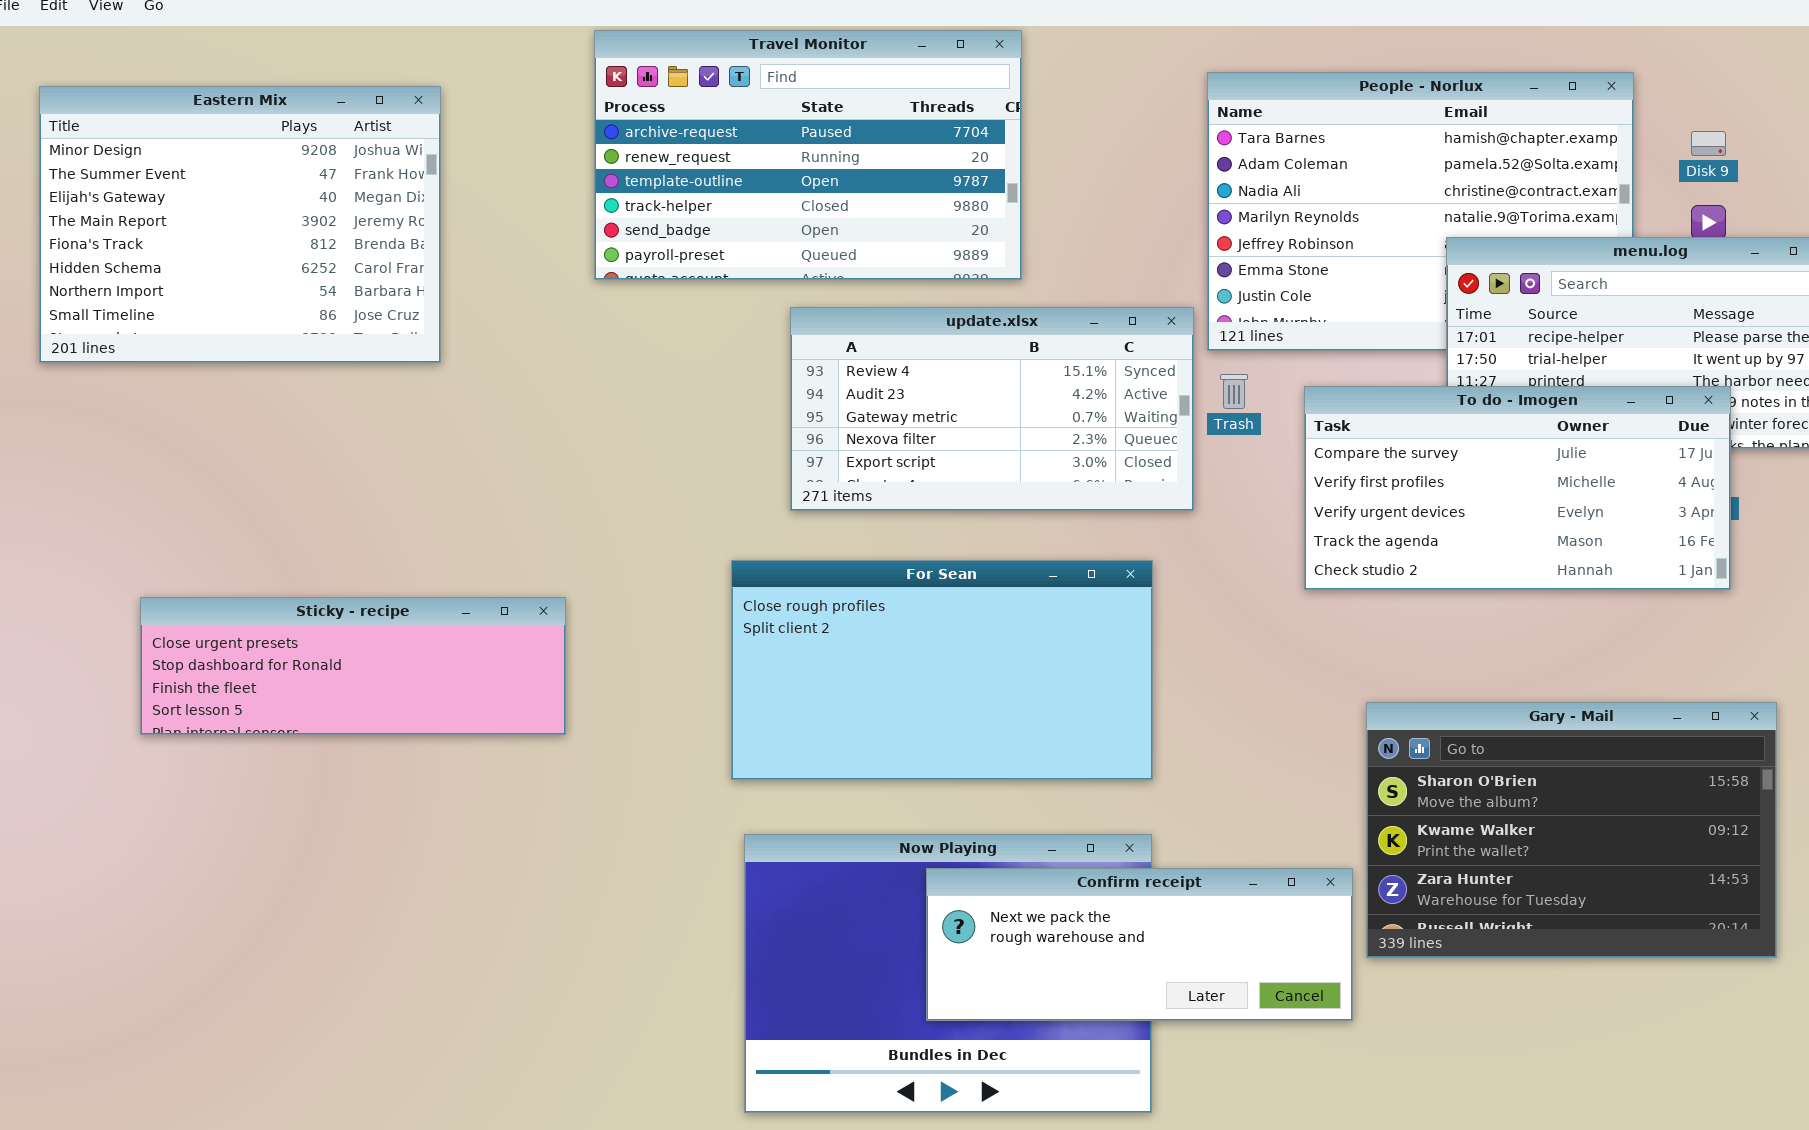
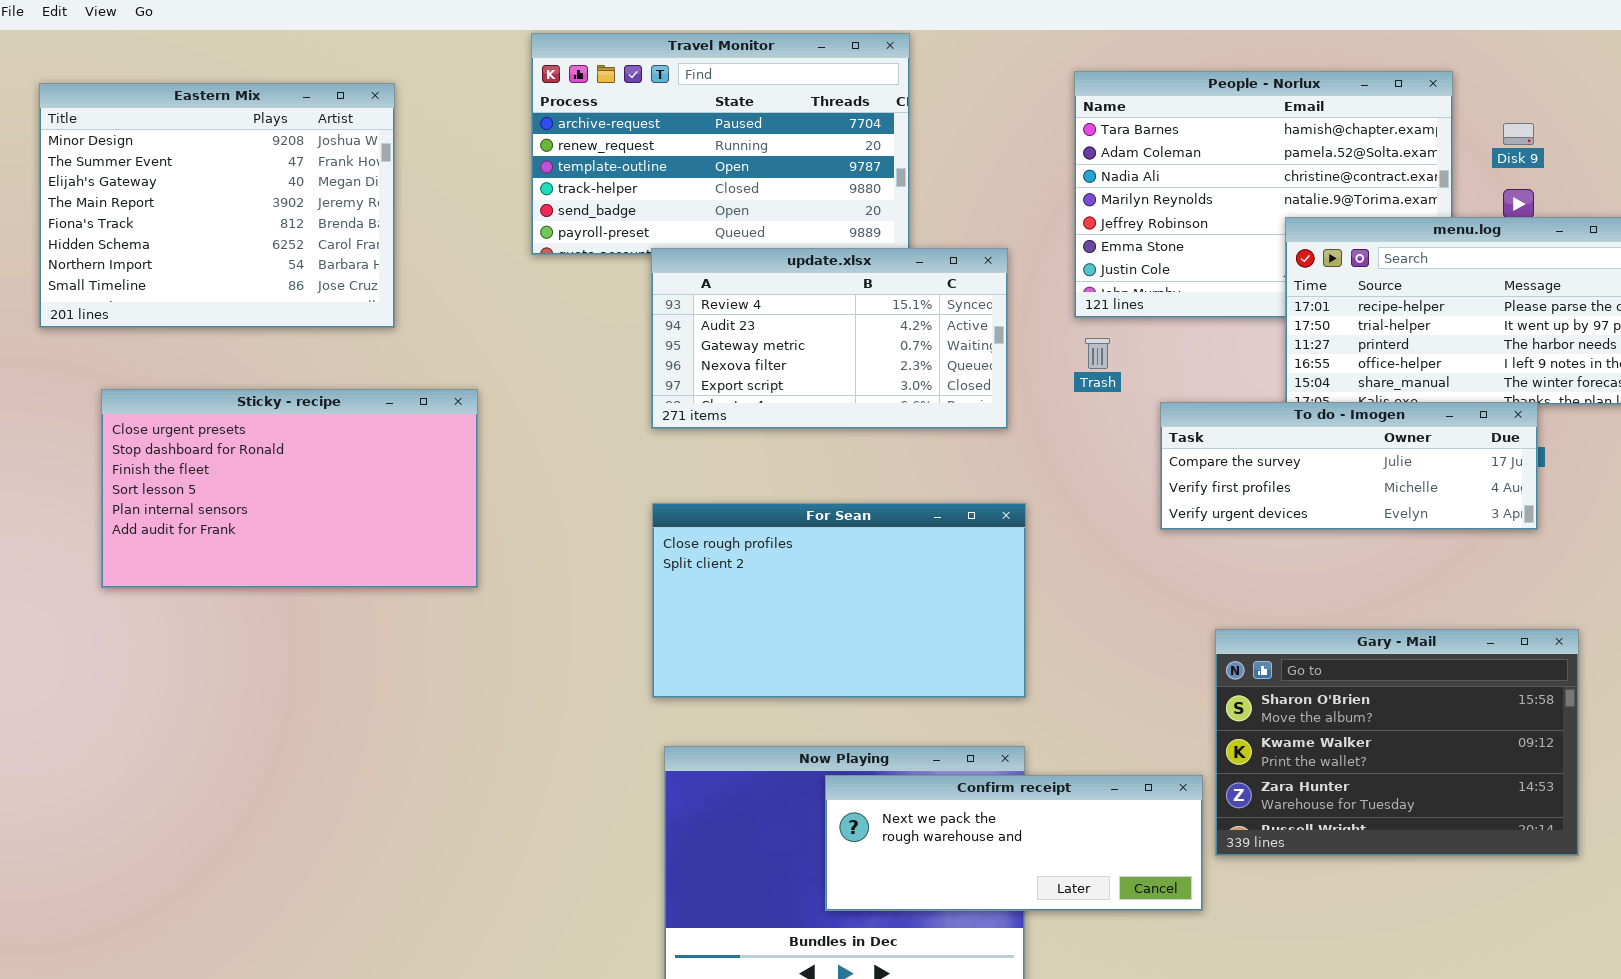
update.xlsx: [790,307,1194,511] -> [651,248,1008,429], moved
To do - Imogen: [1304,386,1731,590] -> [1160,402,1538,530], resized
Sticky - recipe: [140,597,566,735] -> [101,389,478,588], moved, resized

